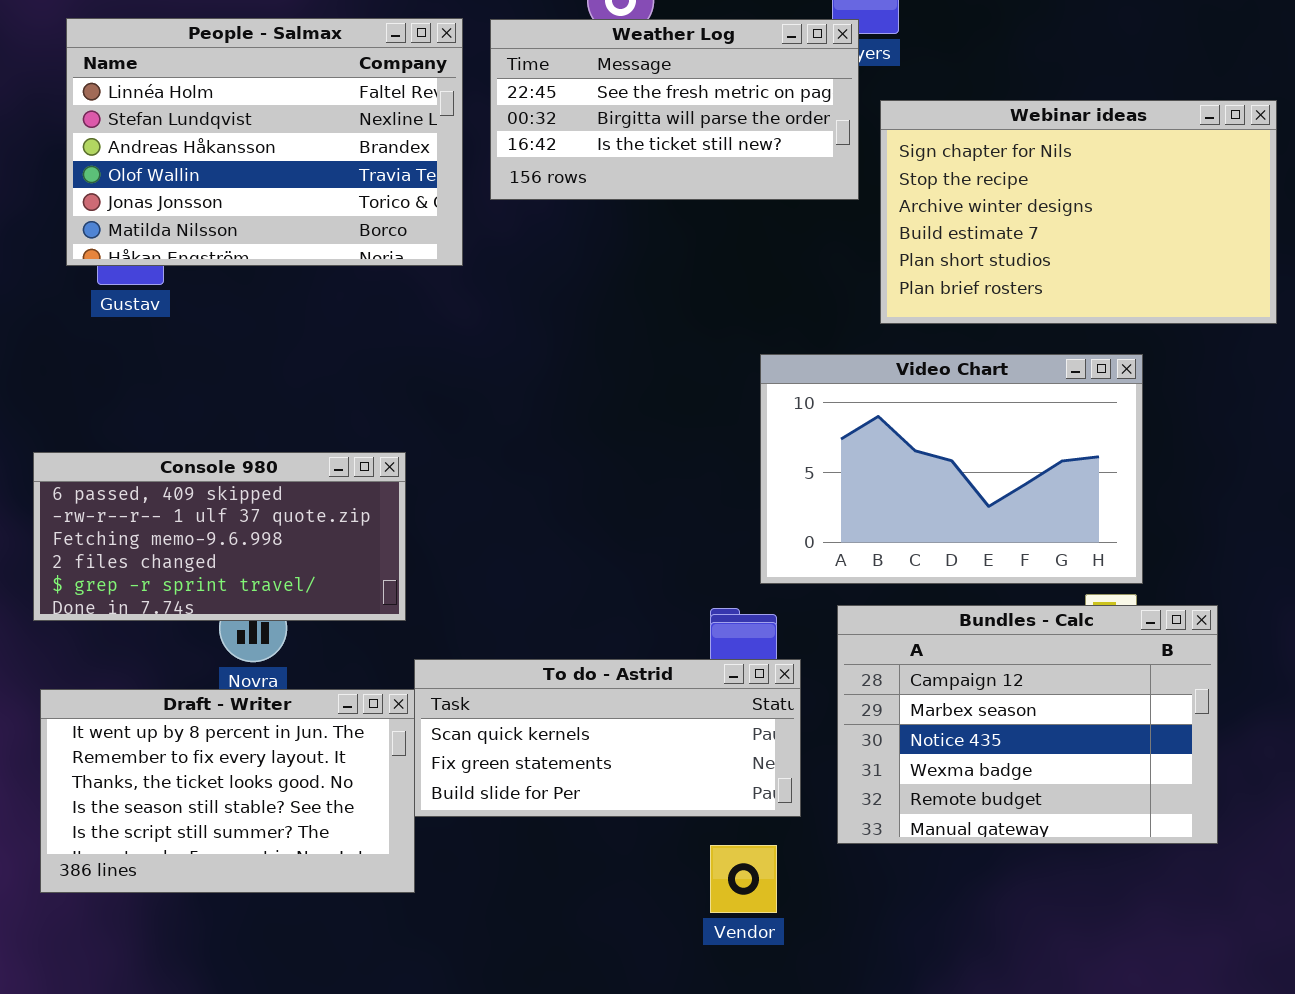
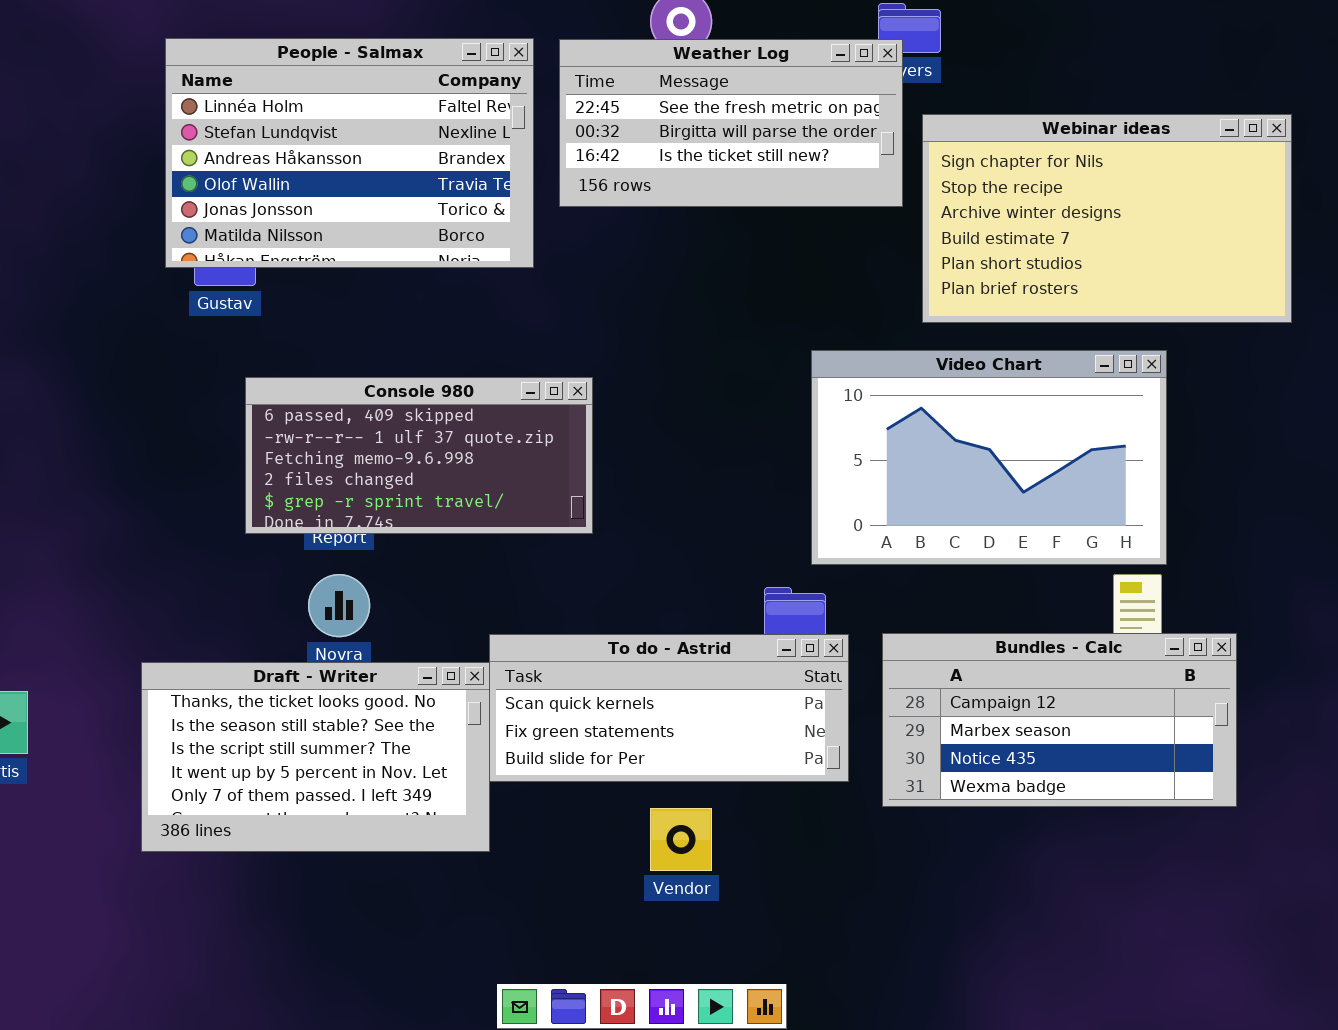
Console 980: [33,452,406,621] -> [245,377,593,534], moved
Bundles - Calc: [837,605,1218,844] -> [882,633,1237,807], resized
Draft - Writer: [40,689,415,893] -> [141,662,490,852], scrolled down 2 rows
Vendor: [710,845,777,913] -> [650,808,712,871], moved

